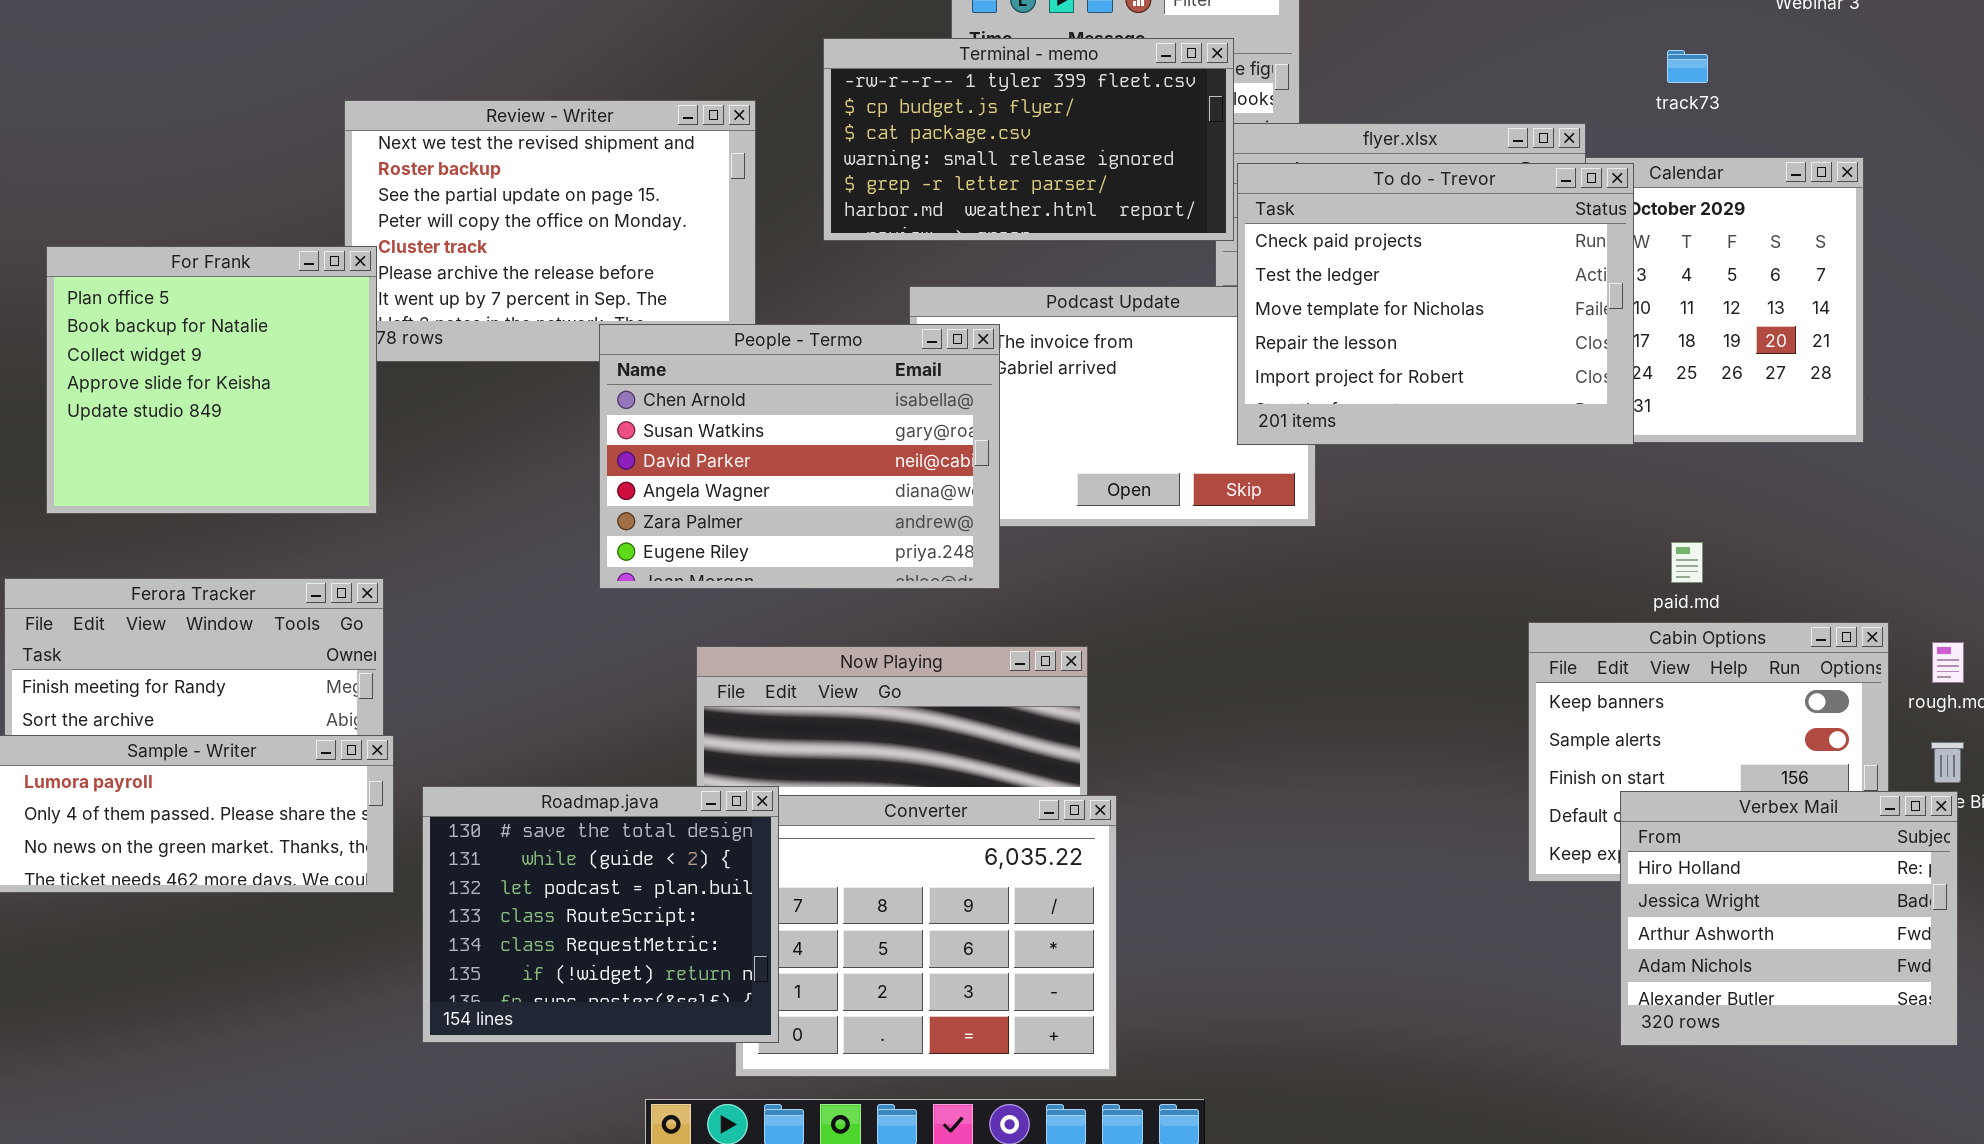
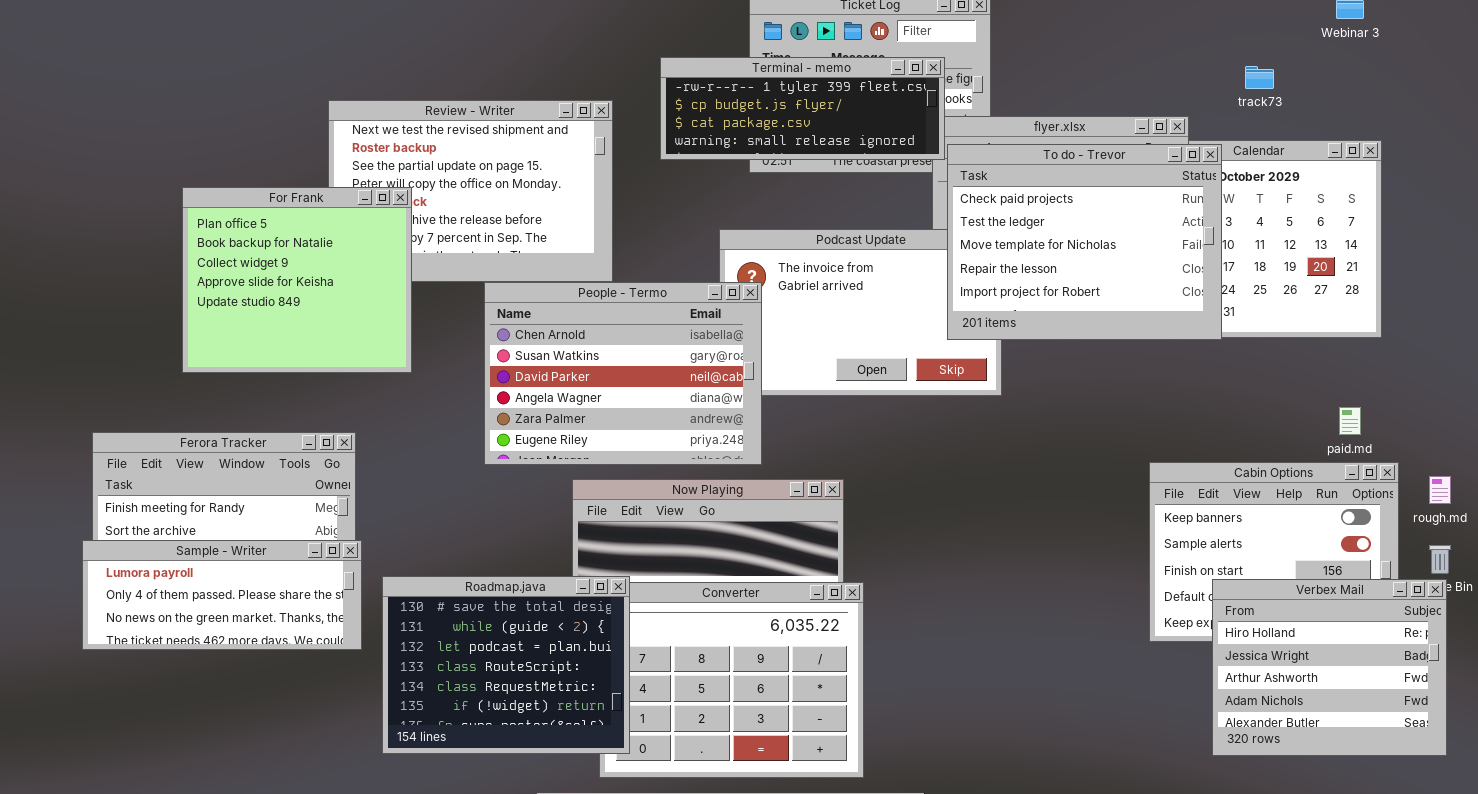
Terminal - memo: [823,38,1234,241] -> [660,57,945,160], resized
For Frank: [46,246,377,514] -> [182,187,412,373], moved
People - Termo: [599,324,1000,589] -> [484,282,762,465], moved
paid.md: [1671,542,1703,583] -> [1339,407,1361,435], moved

